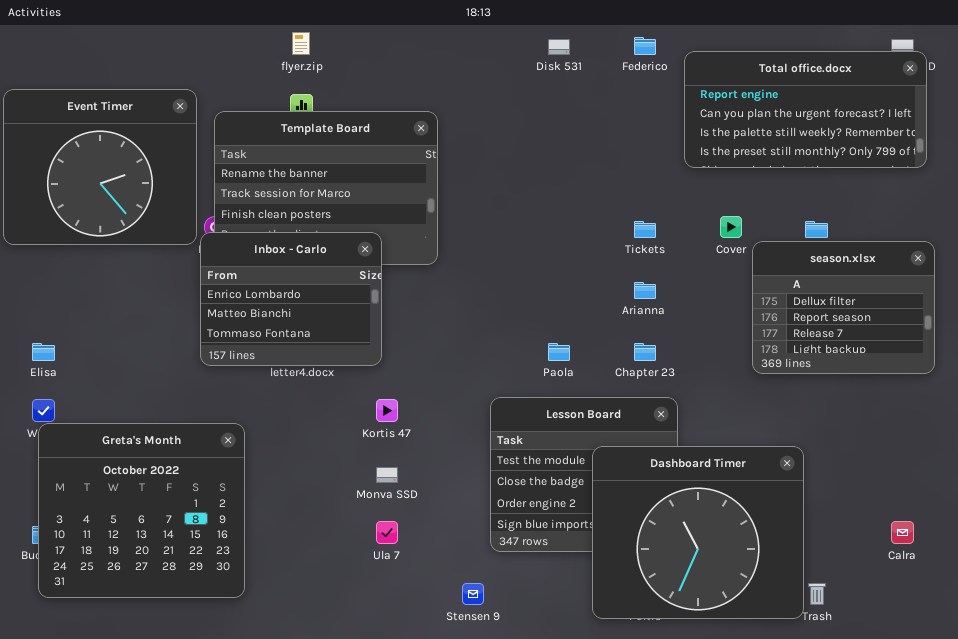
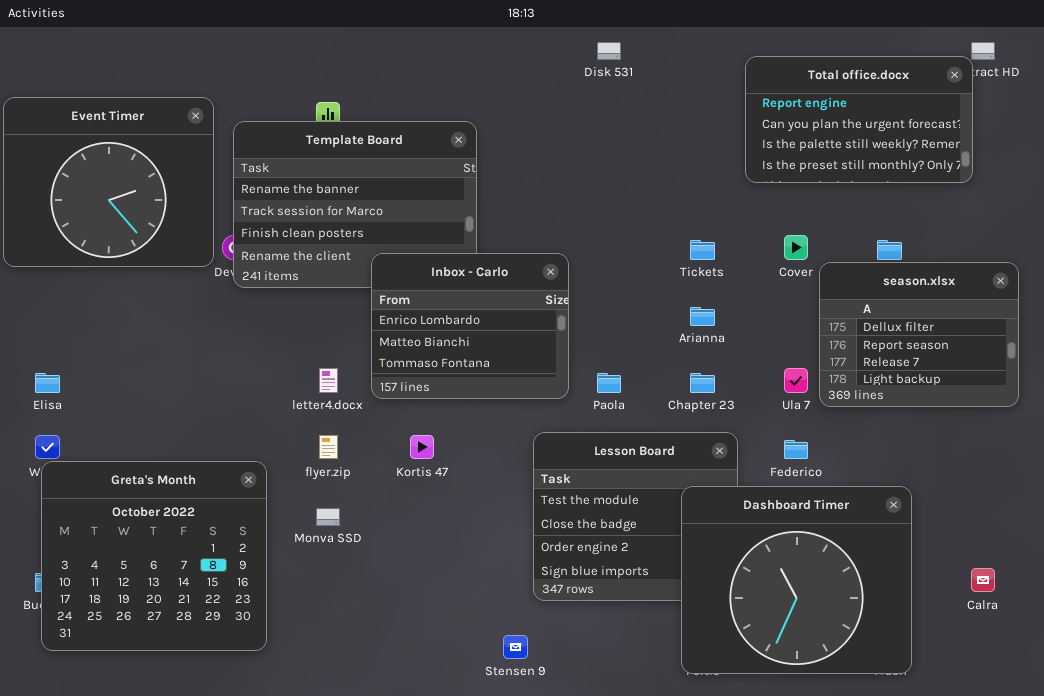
flyer.zip: [292,32,310,55] -> [319,435,338,459], moved
Federico: [634,37,656,55] -> [784,440,808,459], moved
Total office.docx: [684,51,927,168] -> [745,56,973,183], resized
Inbox - Carlo: [200,232,382,366] -> [371,253,569,399], moved
Dashboard Timer: [592,446,804,619] -> [681,486,912,674], moved
Monva SSD: [376,467,398,483] -> [316,508,340,526], moved
Ula 7: [376,521,398,544] -> [784,368,808,393], moved

